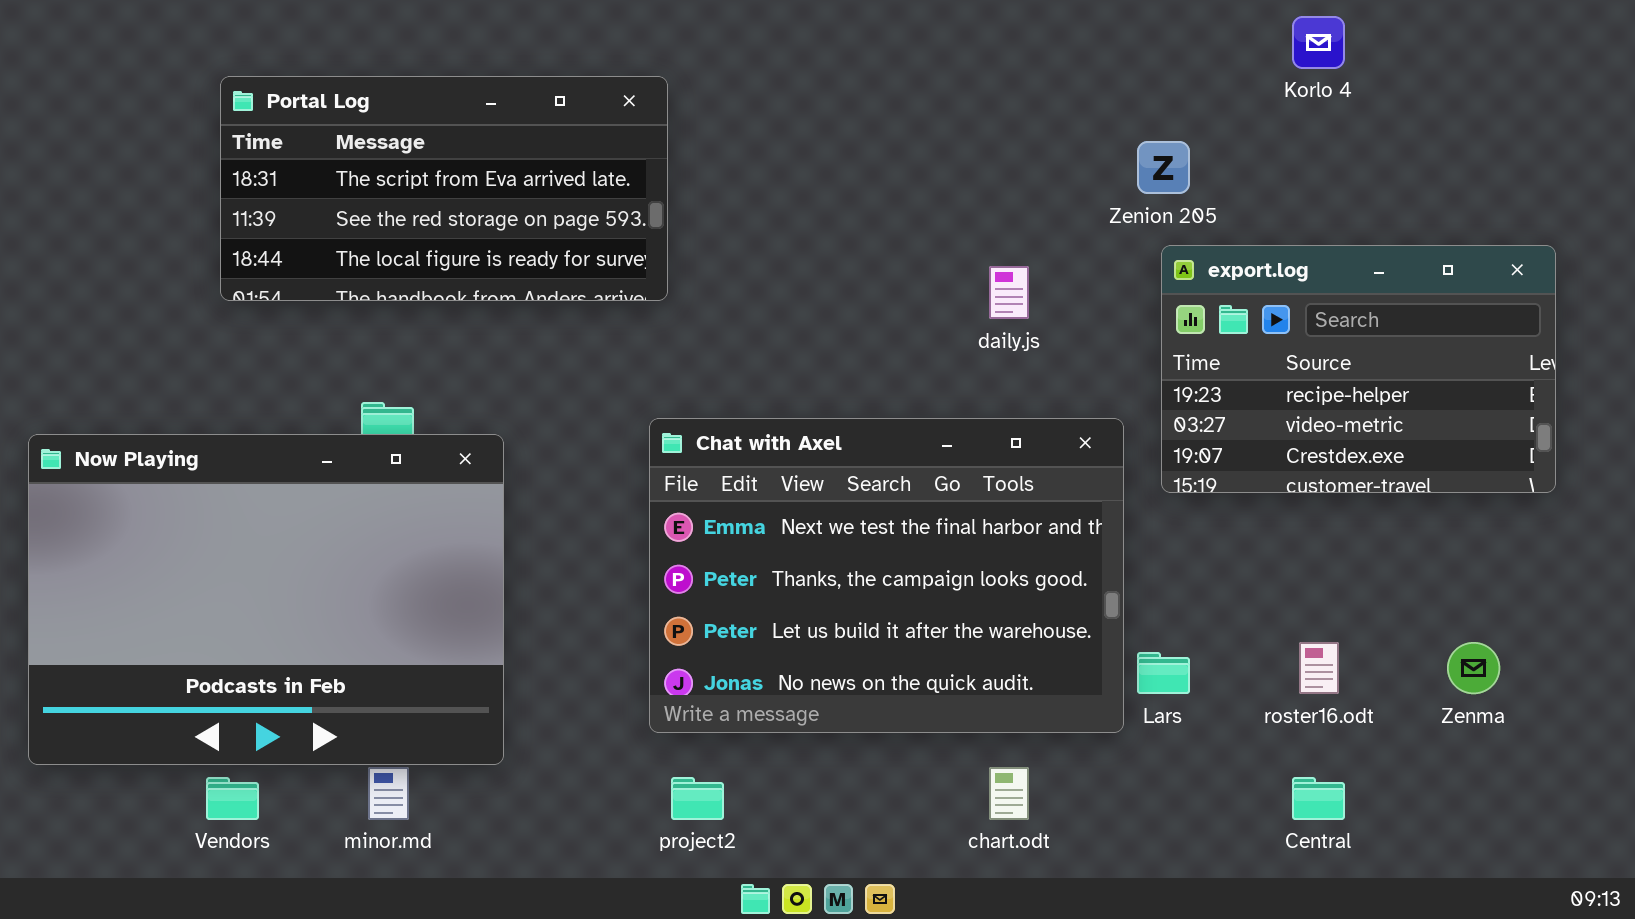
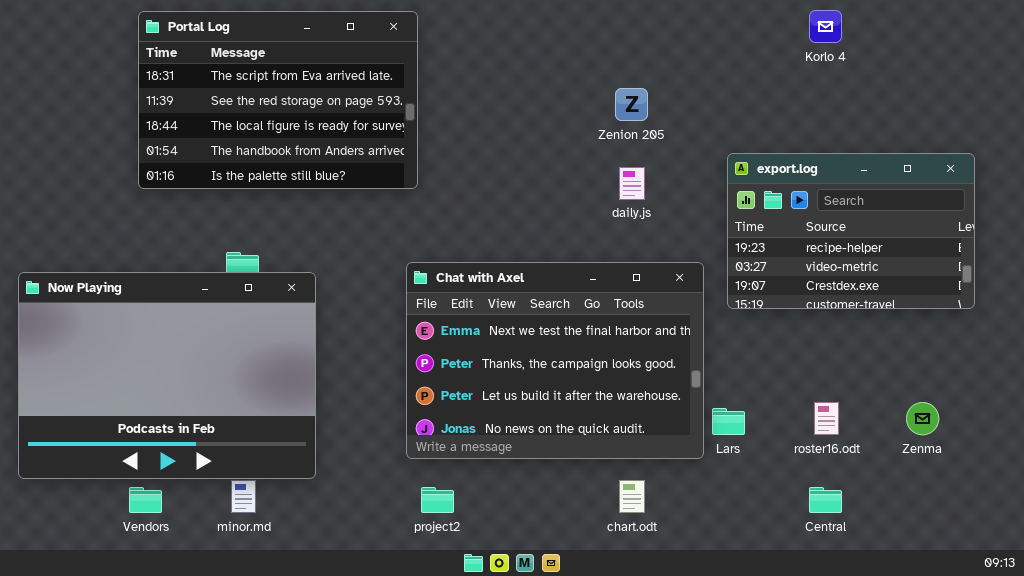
Portal Log: [220,76,668,301] -> [138,11,418,189], resized
Zenion 205: [1137,141,1190,194] -> [615,88,648,121], moved

